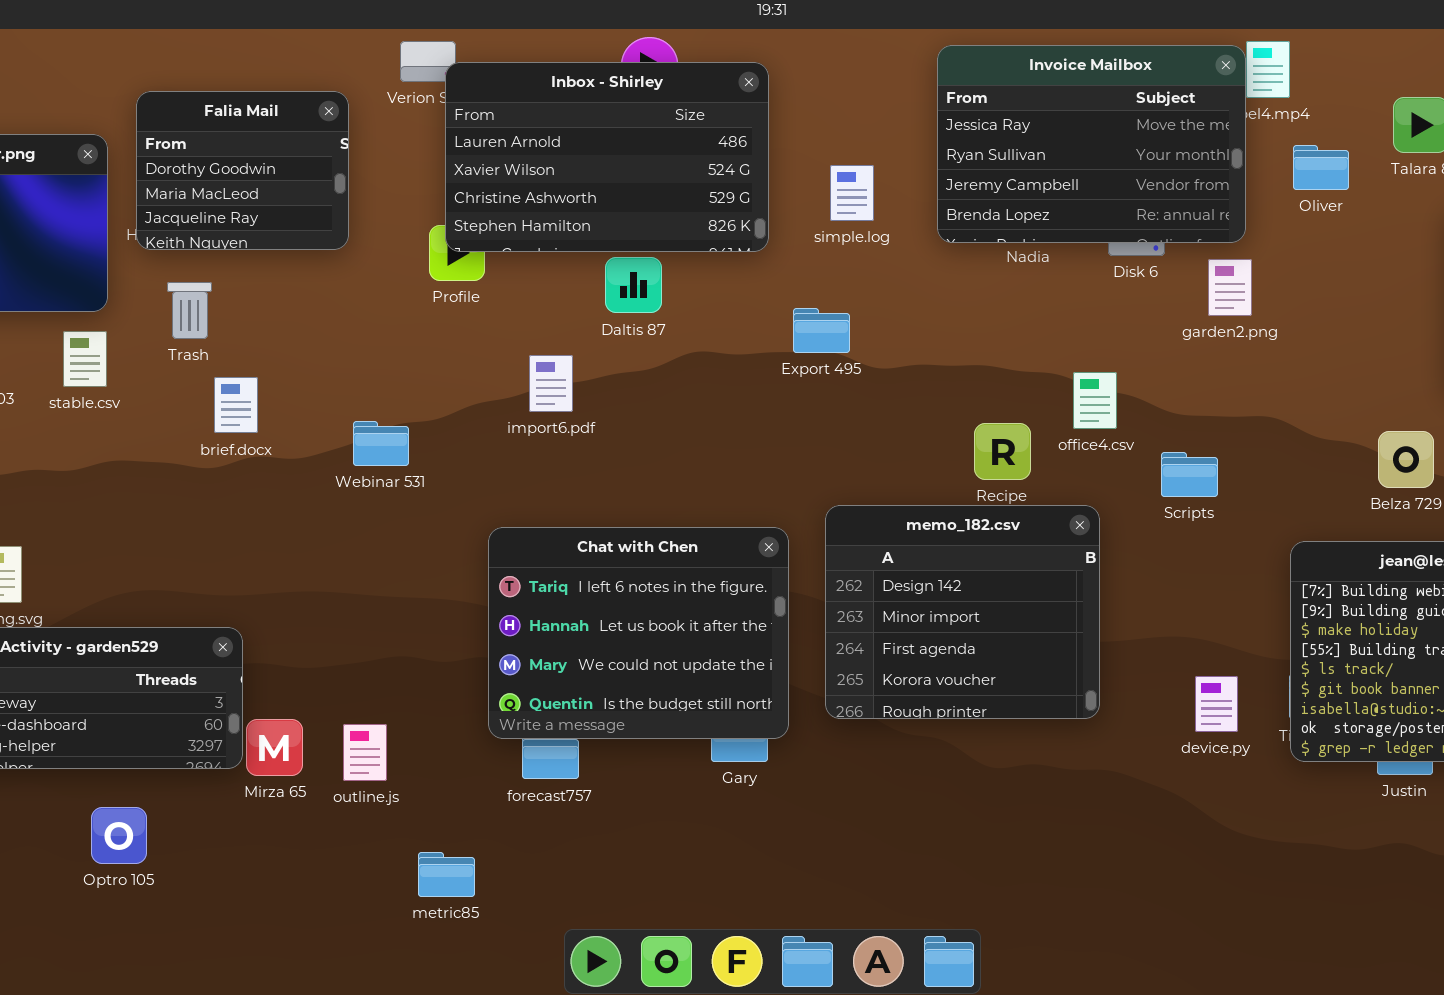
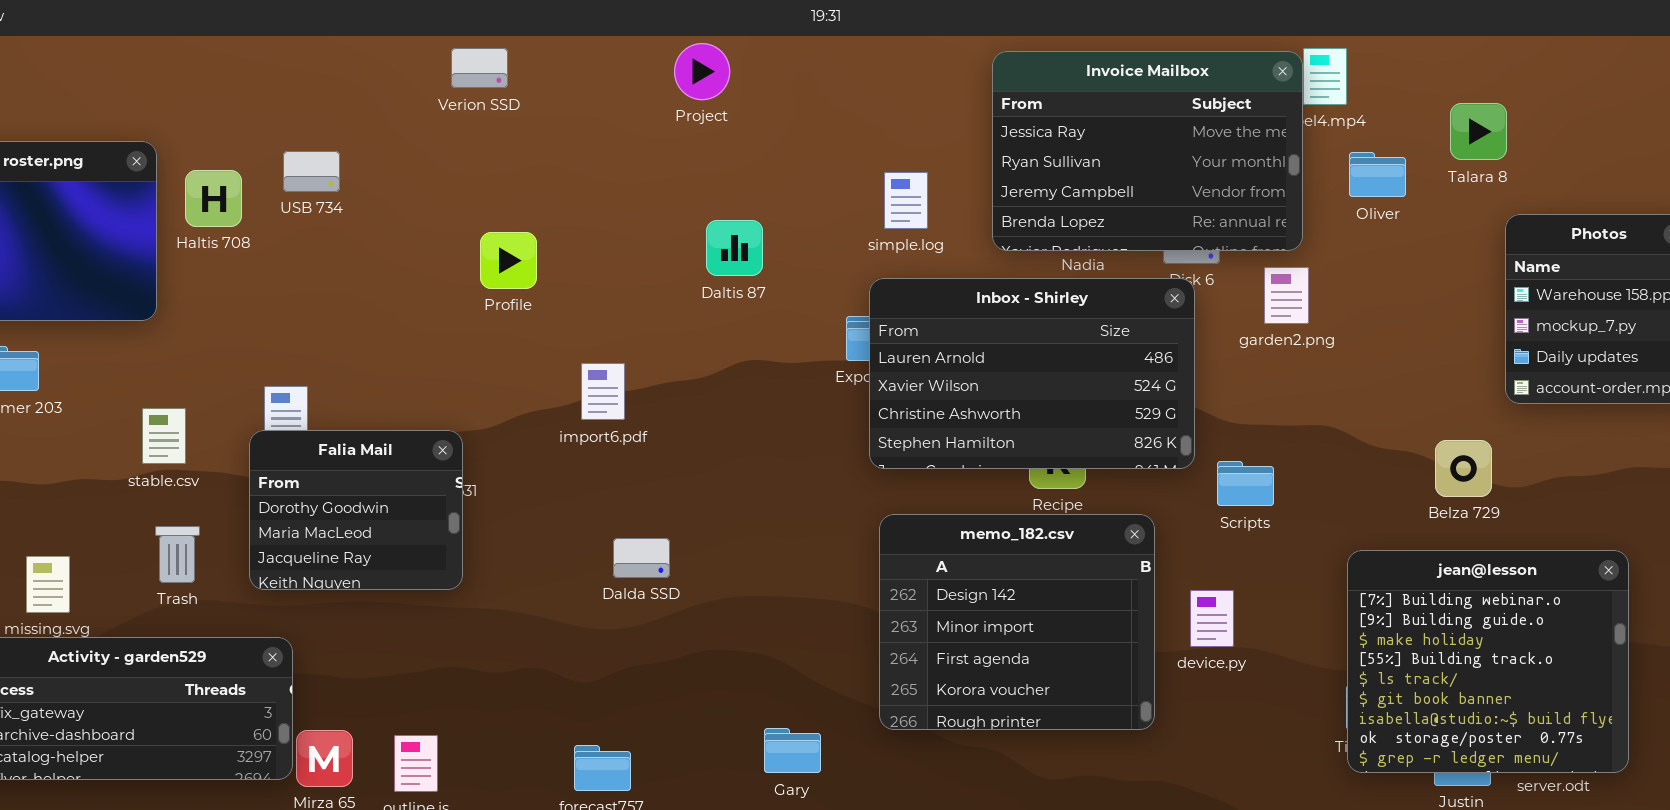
Inbox - Shirley: [445,62,769,252] -> [869,278,1195,469], moved
Falia Mail: [136,91,349,250] -> [249,430,463,590], moved
Daltis 87: [605,257,662,313] -> [706,220,763,276], moved
Trash: [167,282,212,339] -> [155,526,200,583], moved
stable.csv: [63,331,107,387] -> [142,408,186,464], moved
Chat with Chen: [488,527,789,739] -> none, closed
device.py: [1195,676,1238,732] -> [1190,590,1234,647], moved

